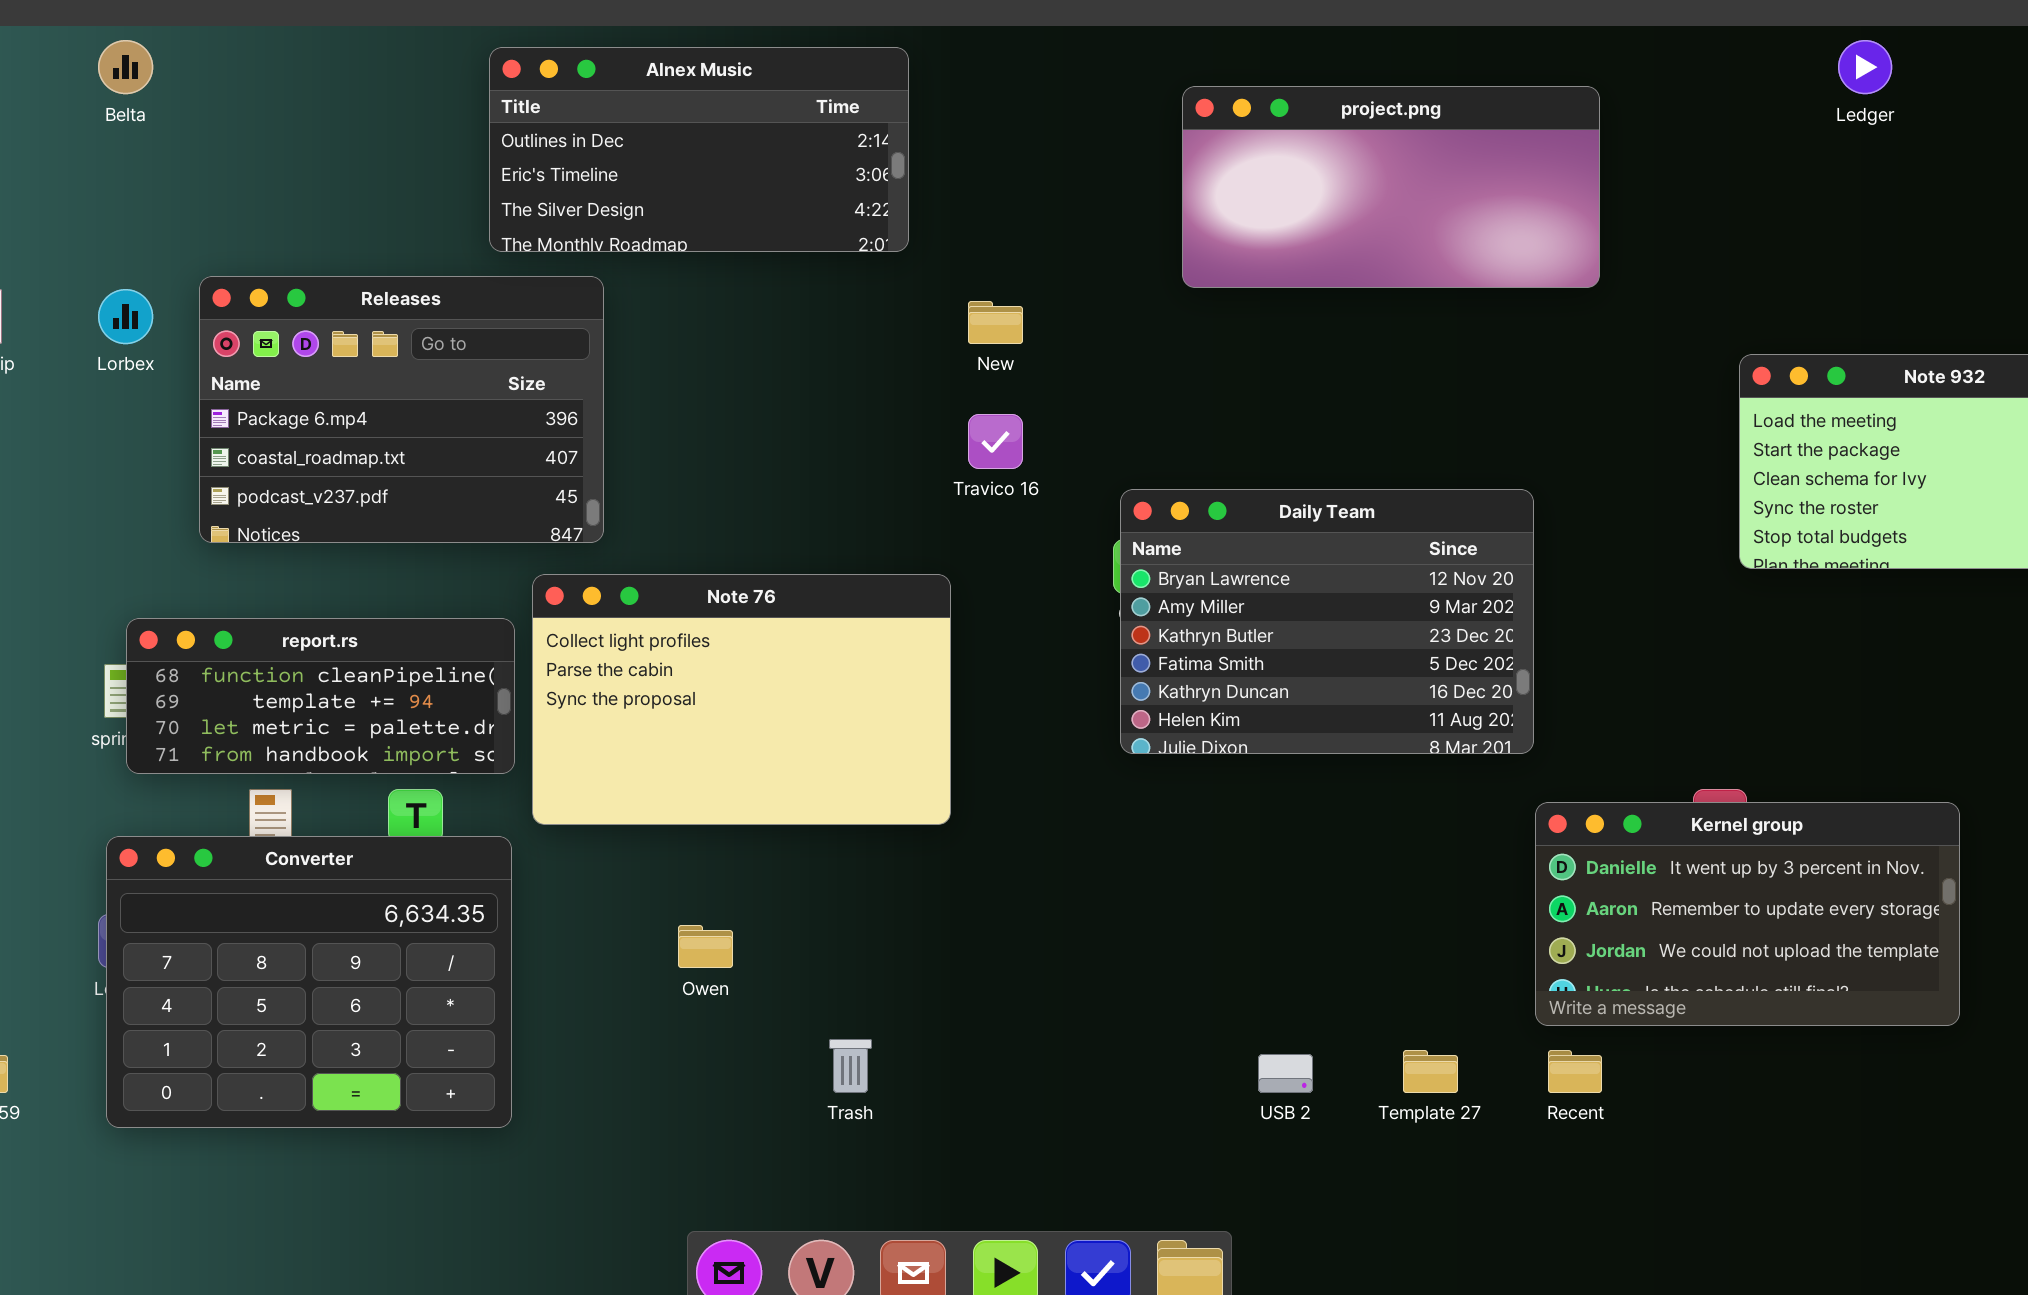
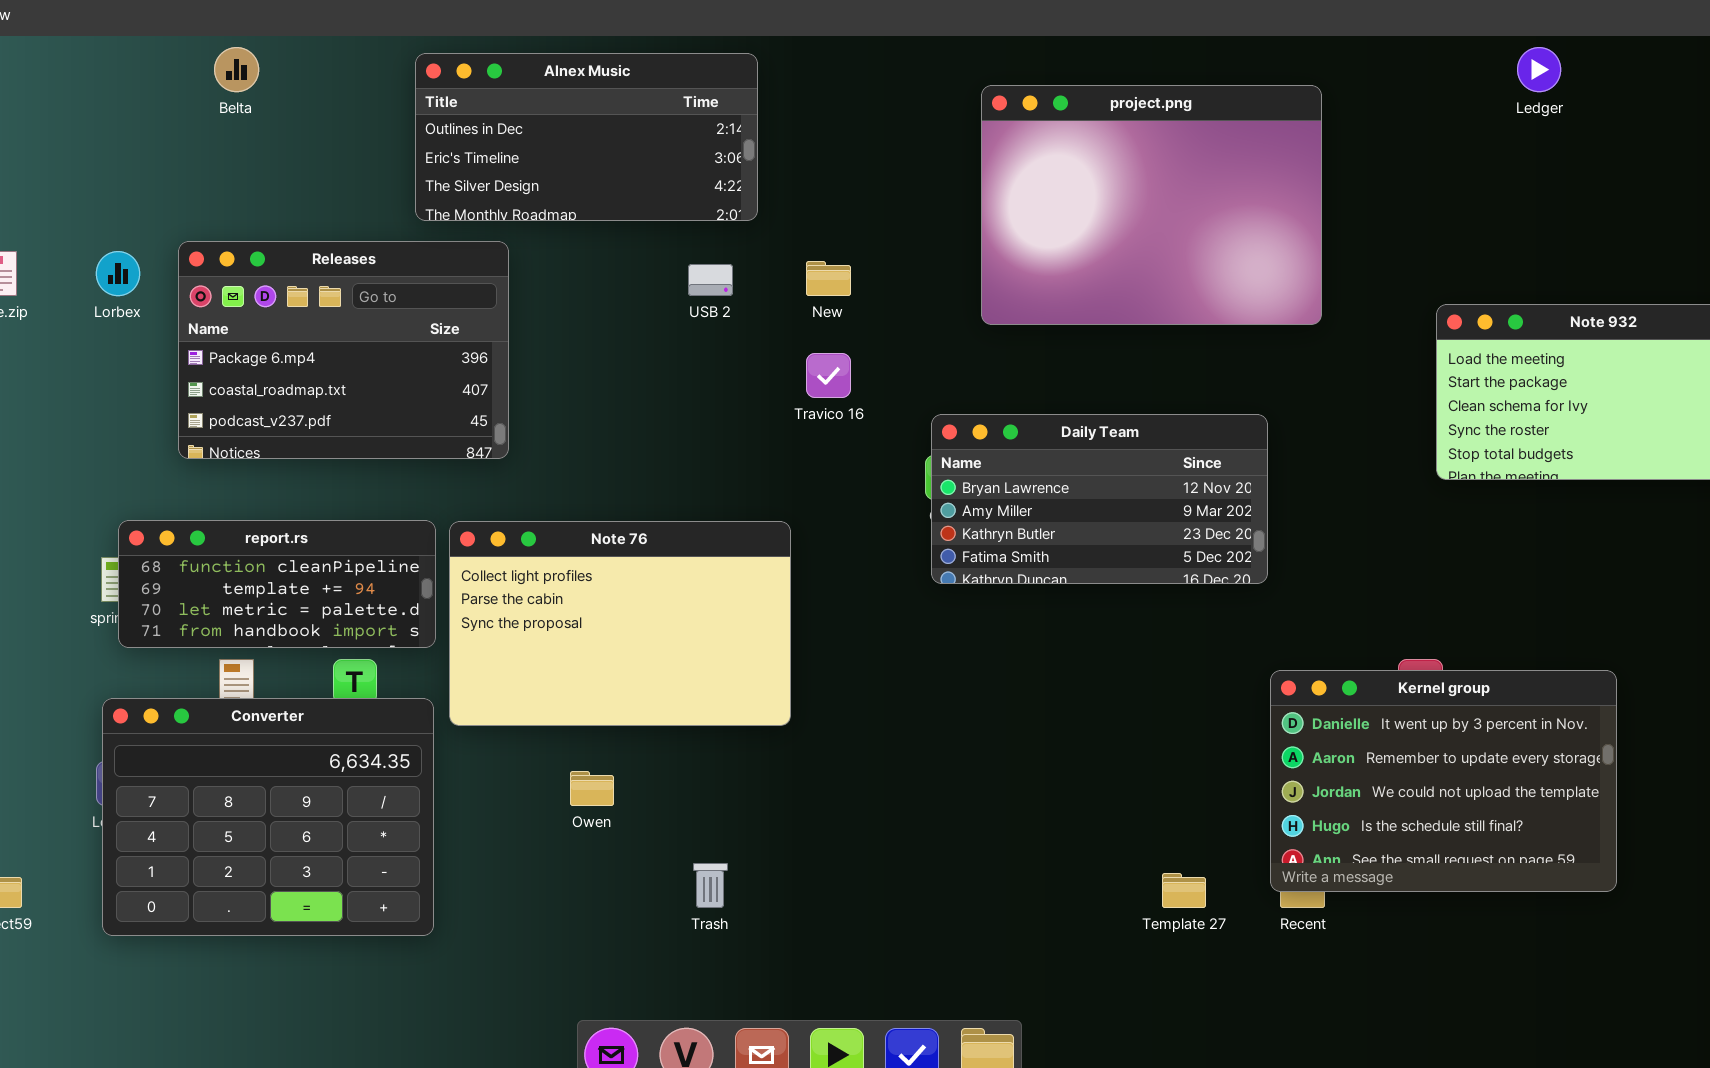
Belta: [98,40,153,94] -> [214,47,259,92], moved
project.png: [1182,86,1600,288] -> [981,85,1322,325], resized
Daily Team: [1120,489,1534,754] -> [931,414,1268,584], resized
Note 76: [532,574,951,825] -> [449,521,791,726], moved
Kernel group: [1535,802,1960,1026] -> [1270,670,1617,892], resized
USB 2: [1258,1054,1313,1093] -> [688,264,733,296], moved

